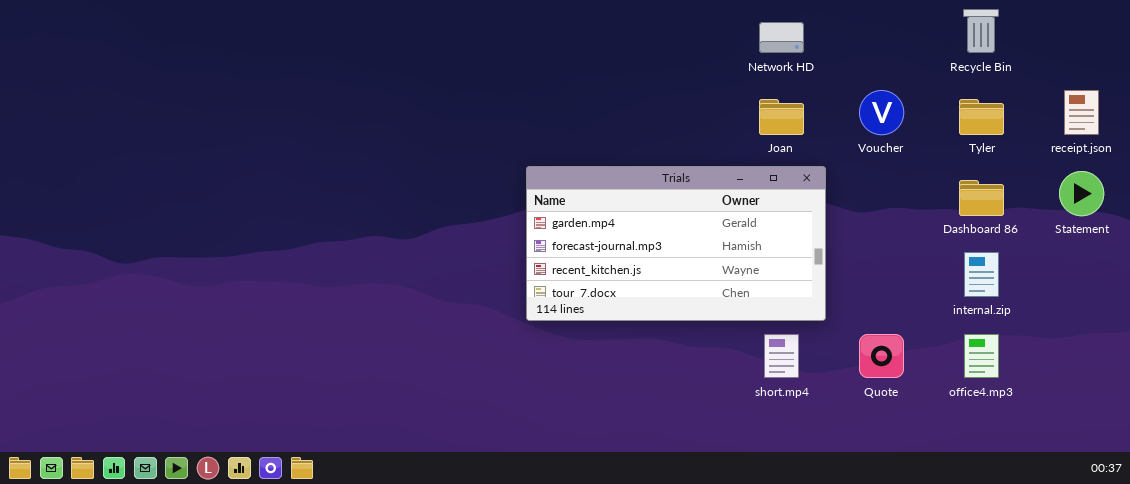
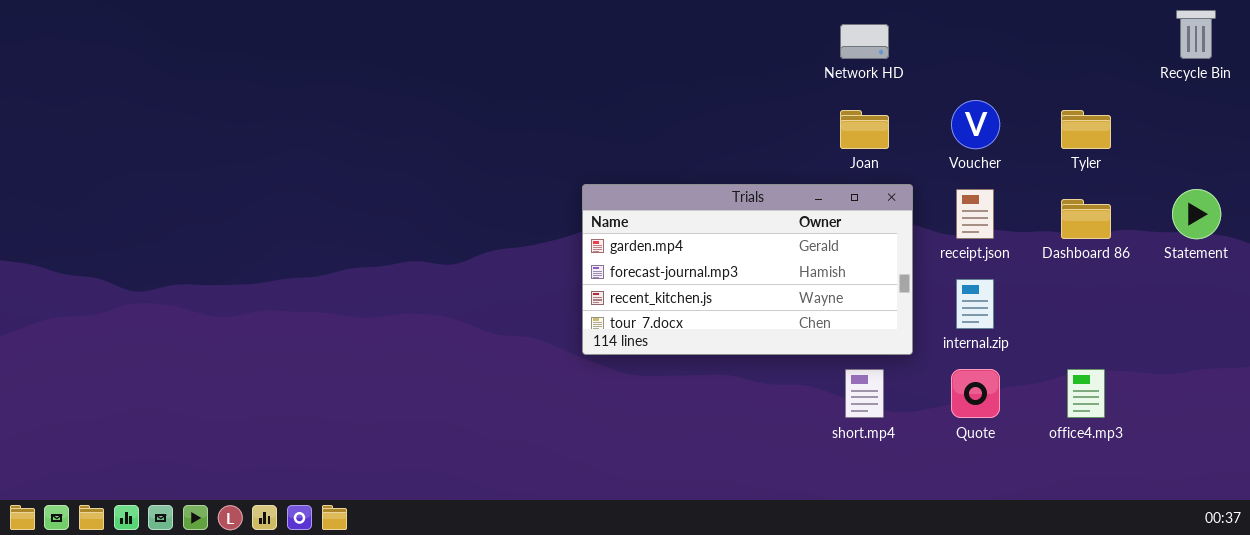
Recycle Bin: [963,9,999,53] -> [1176,10,1216,59], moved
receipt.json: [1064,90,1099,135] -> [956,189,994,239], moved
internal.zip: [964,252,999,297] -> [956,279,994,329], moved

